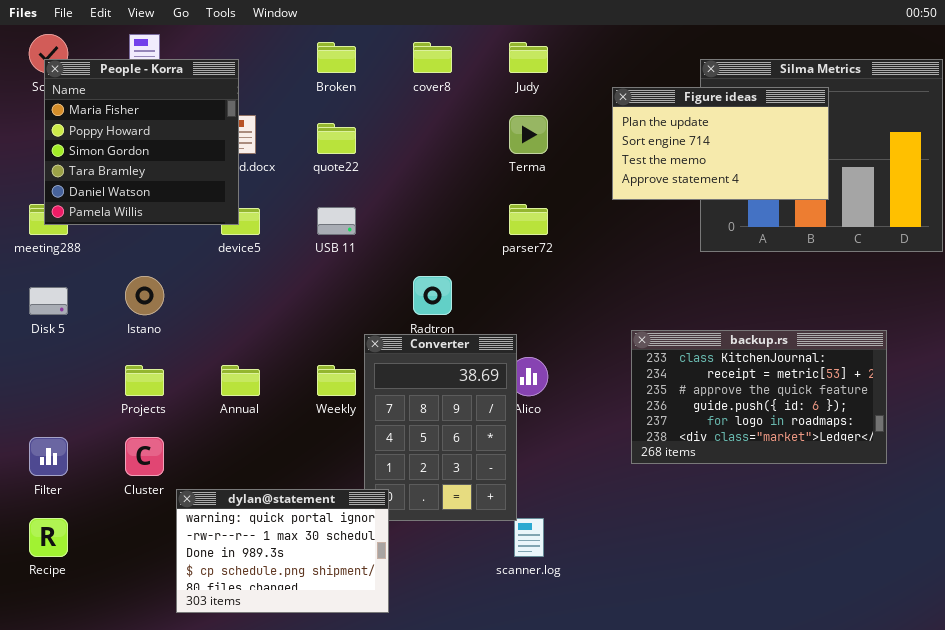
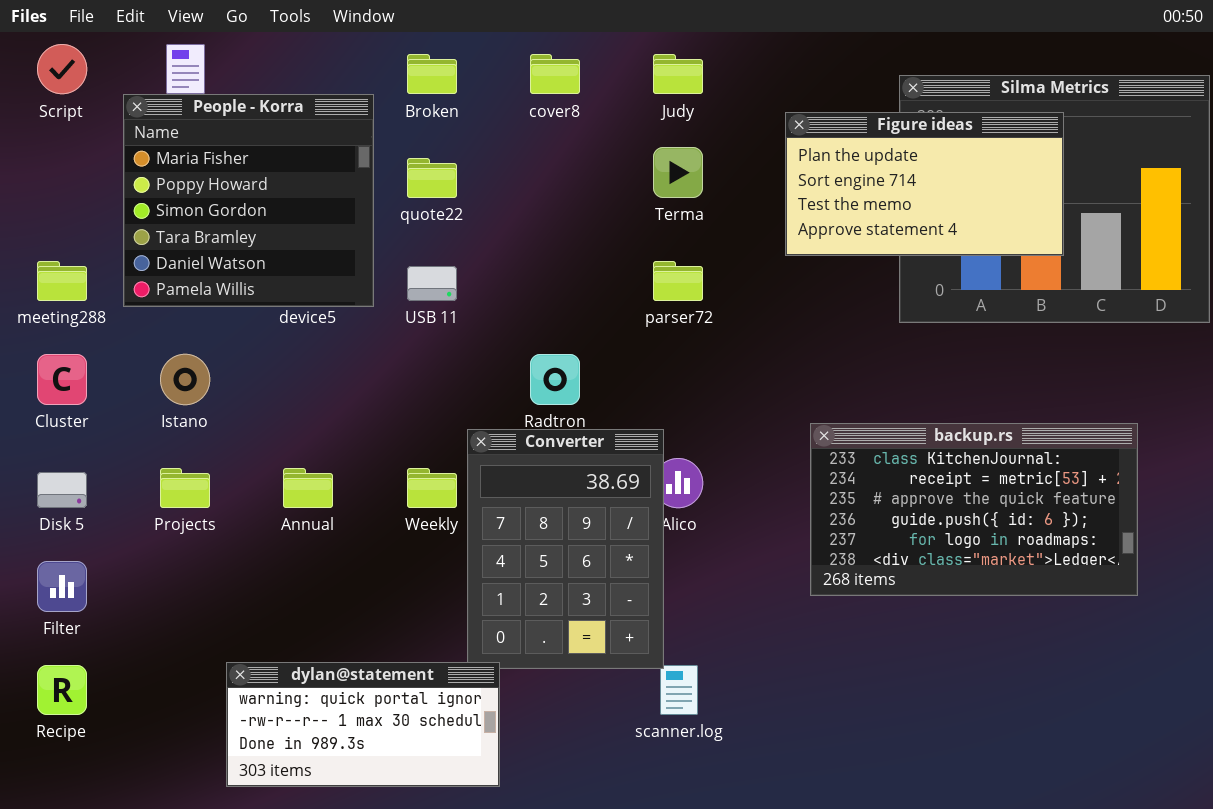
People - Korra: [44,59,239,225] -> [123,94,374,307], moved
Disk 5: [29,287,68,315] -> [37,472,87,508], moved
Cluster: [125,437,164,476] -> [37,354,87,405], moved
dylan@statement: [176,489,389,613] -> [226,662,500,787], resized

